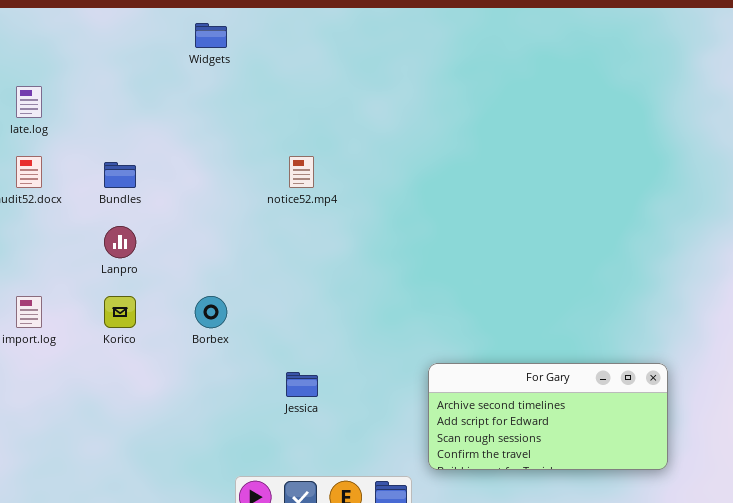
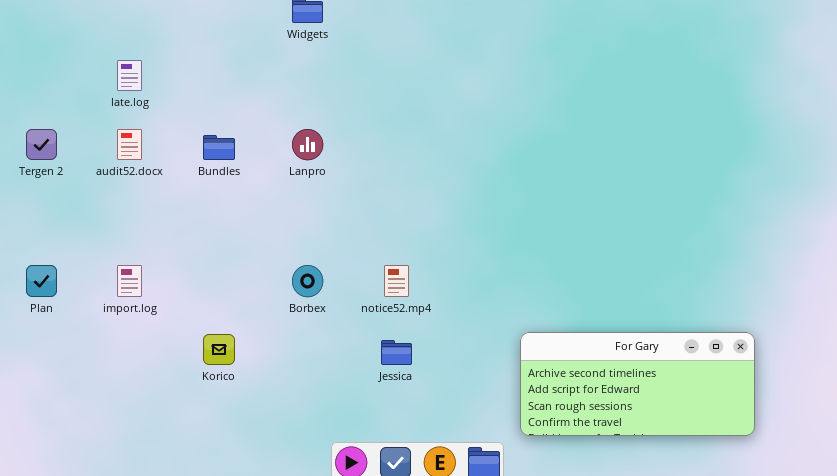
notice52.mp4: [289,156,314,188] -> [384,265,409,297], moved
Lanpro: [104,226,136,258] -> [292,129,323,160], moved
Korico: [104,296,136,328] -> [203,334,235,365], moved

